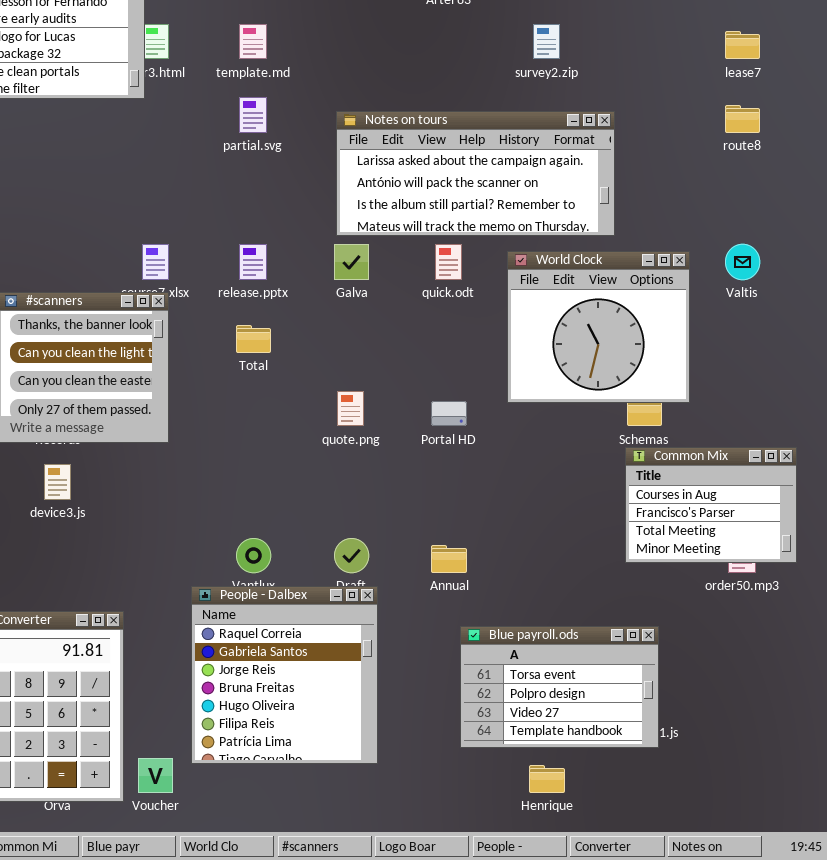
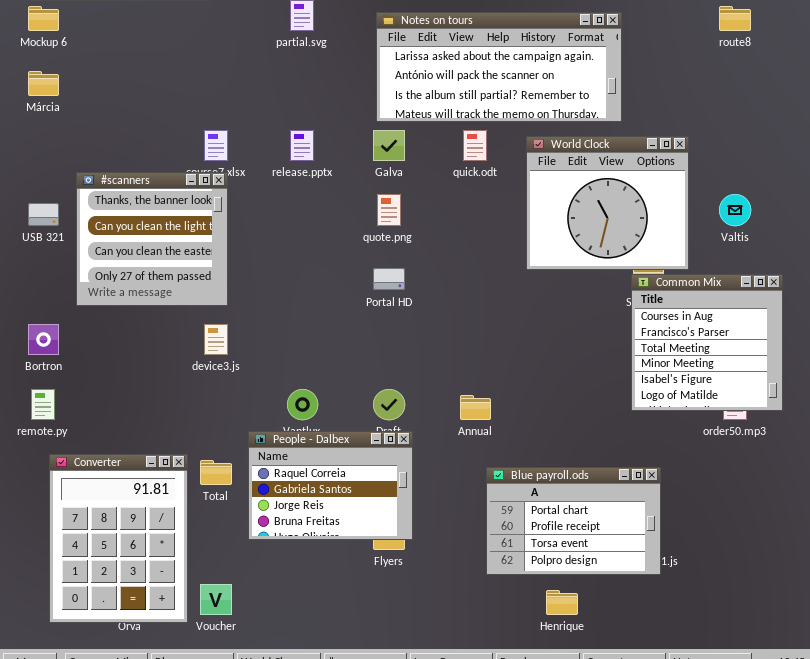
Valtis: [725,244,760,280] -> [719,194,751,226], moved
Total: [236,325,271,353] -> [200,460,232,485], moved
quote.png: [337,391,364,426] -> [377,194,401,226], moved
Portal HD: [431,401,467,426] -> [373,268,405,290], moved
Common Mix: [625,447,797,563] -> [631,274,783,411], resized
device3.js: [44,464,71,500] -> [204,324,228,355], moved
People - Dalbex: [191,586,378,764] -> [248,431,413,540], resized
Blue payroll.ods: [460,626,659,748] -> [486,467,661,575], scrolled up 2 rows

